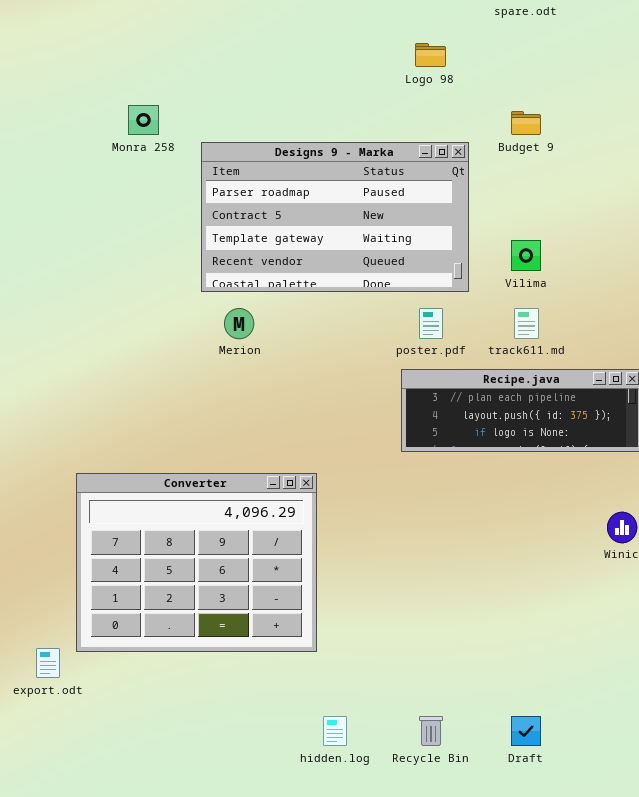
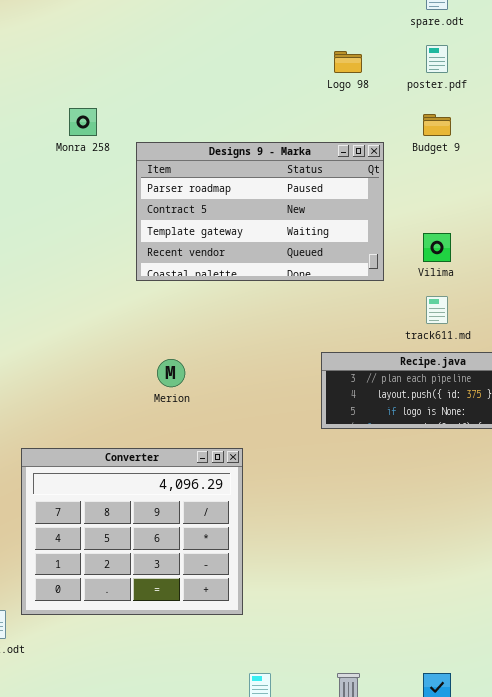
Merion: [224,308,254,339] -> [157,359,185,387], moved
poster.pdf: [419,308,443,339] -> [426,45,448,73], moved

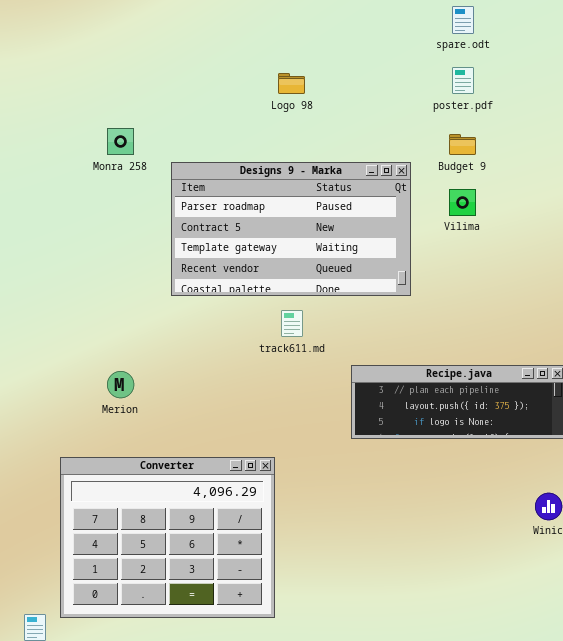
Logo 98: [334,51,362,73] -> [278,73,305,94], moved
Vilima: [423,233,451,262] -> [449,189,476,216], moved
track611.md: [426,296,448,324] -> [281,310,303,337], moved
Merion: [157,359,185,387] -> [107,371,134,398], moved

